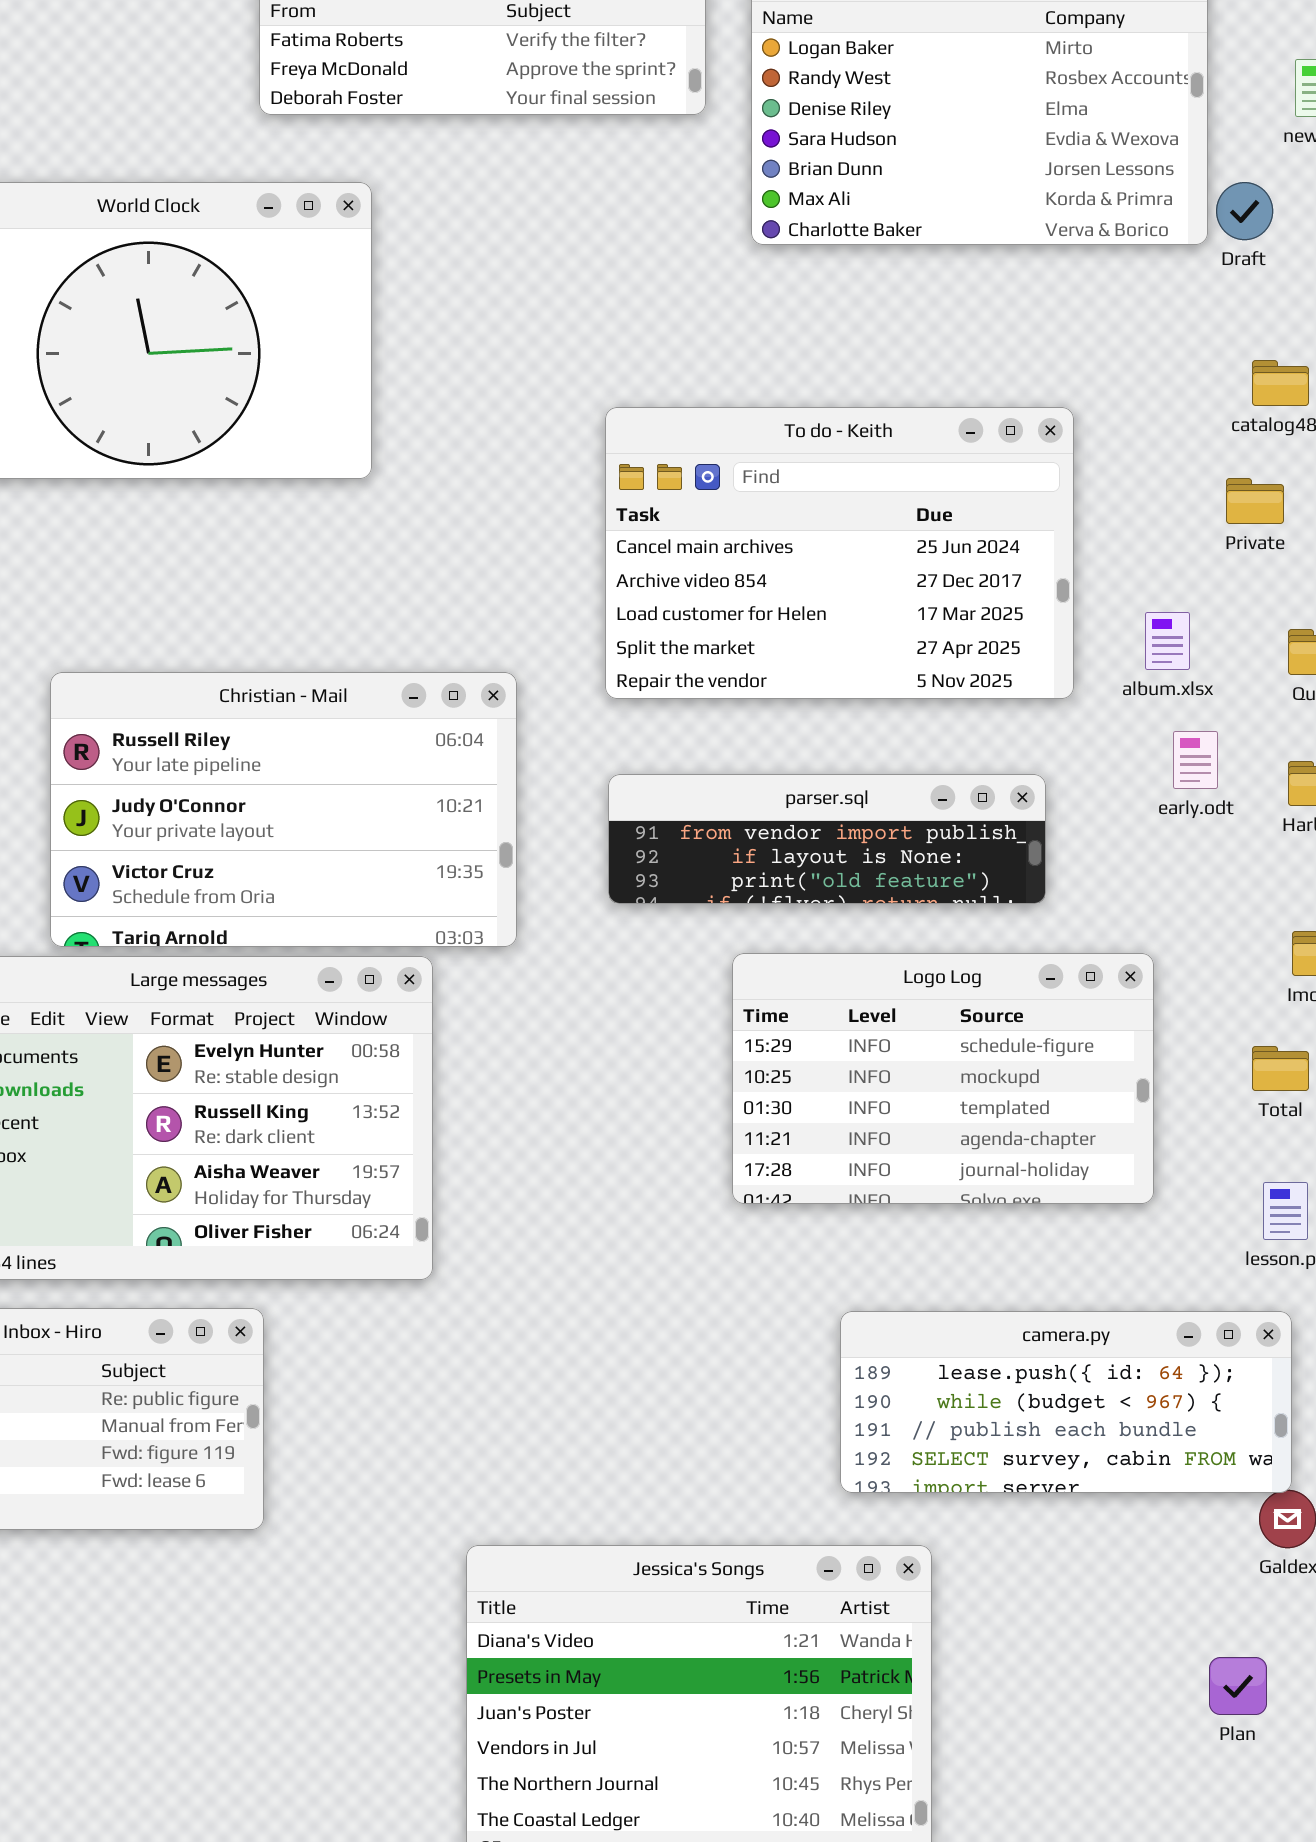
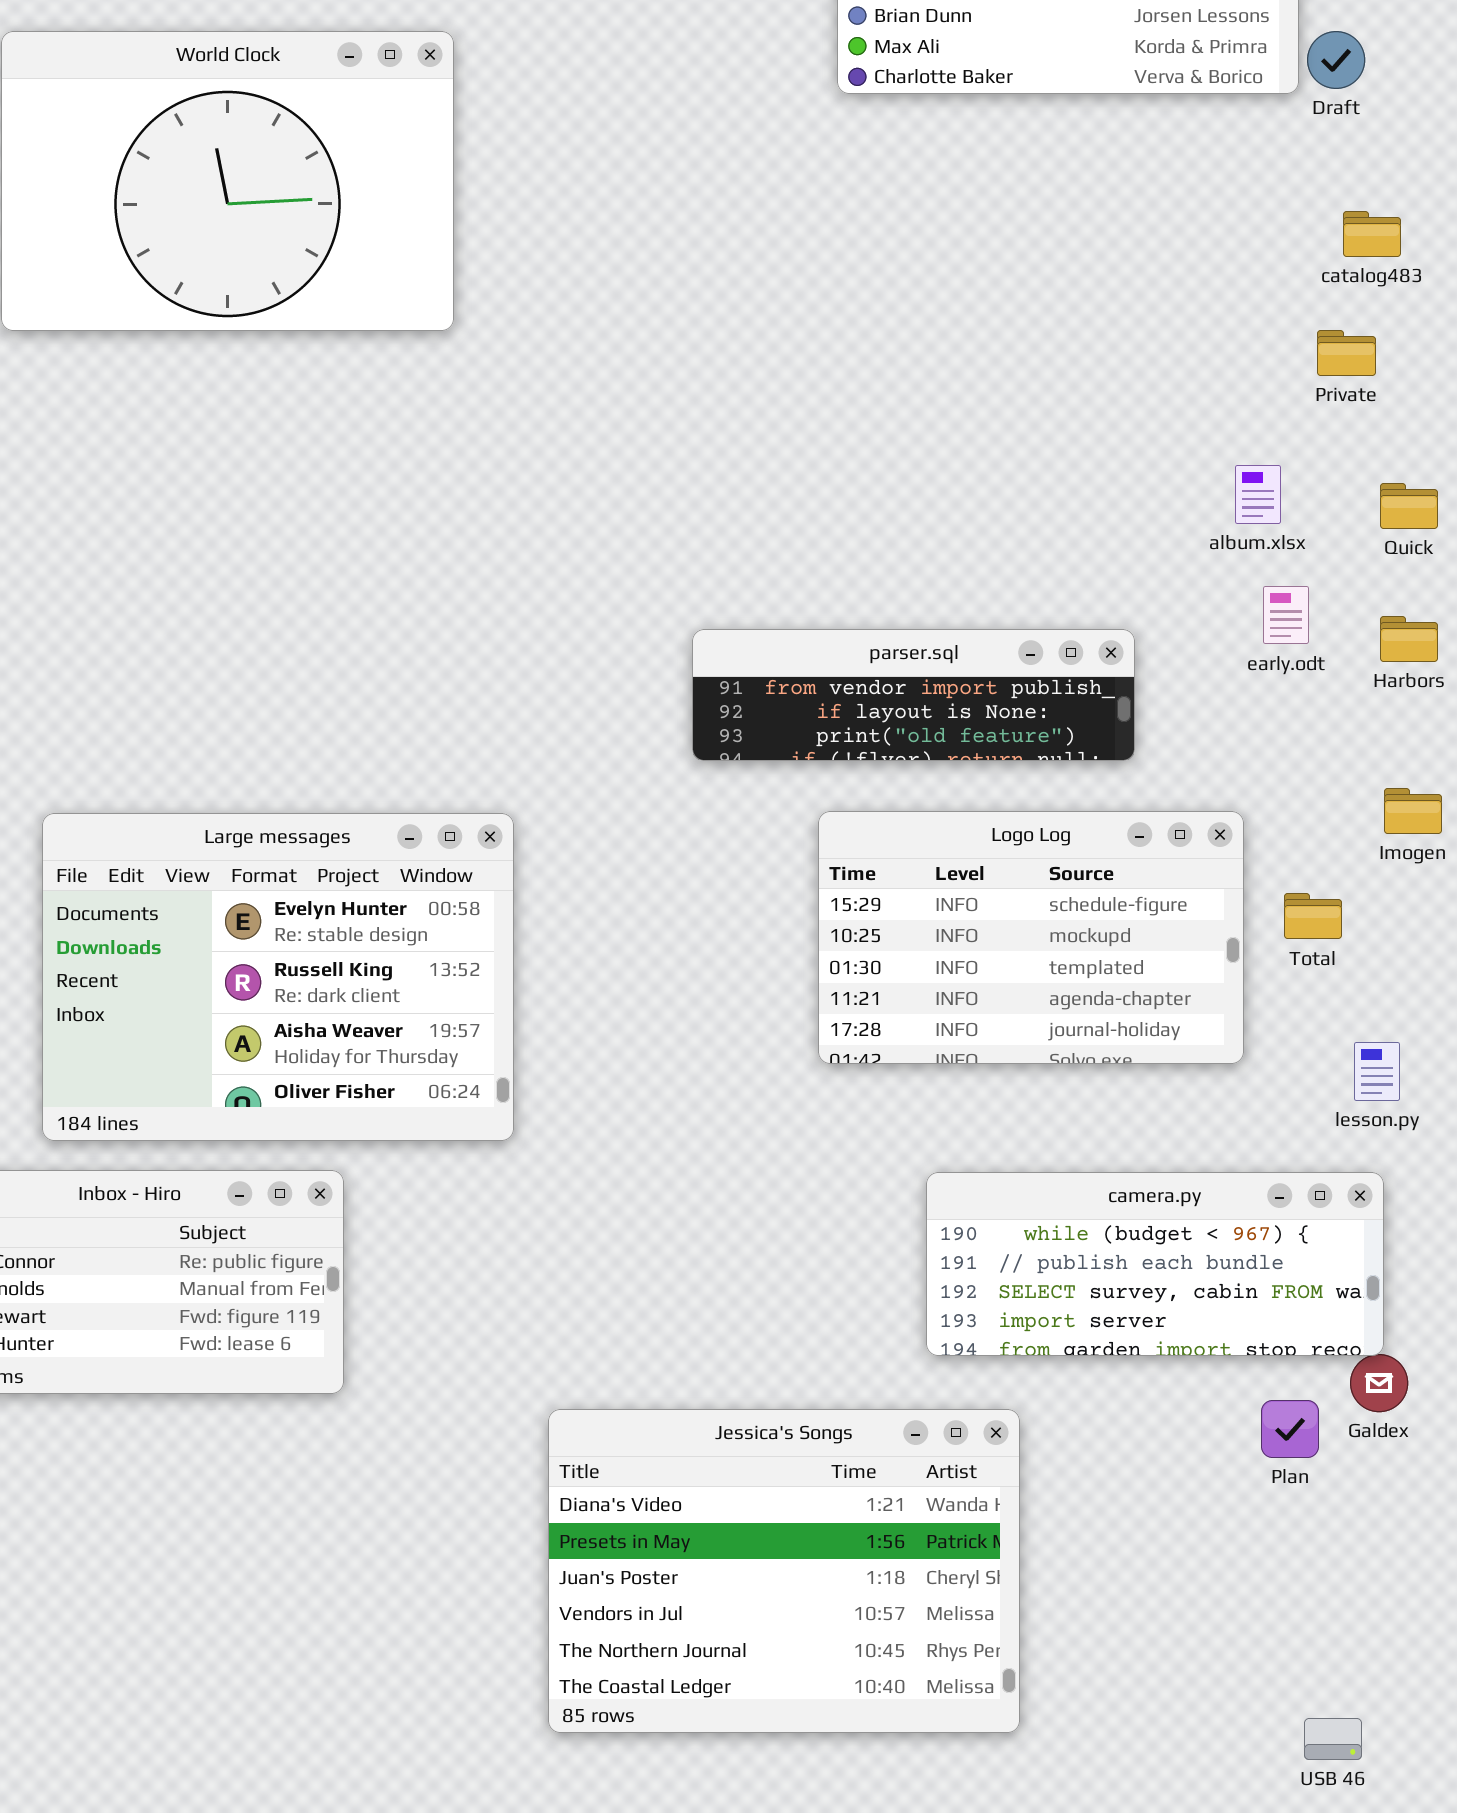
To do - Keith: [605,407,1074,699] -> none, closed
Christian - Mail: [50,672,517,947] -> none, closed
Total: [1252,1046,1309,1091] -> [1284,893,1342,939], moved
camera.py: [840,1311,1292,1493] -> [926,1172,1384,1356], scrolled down 1 row
Plan: [1209,1657,1267,1715] -> [1261,1400,1319,1458], moved

